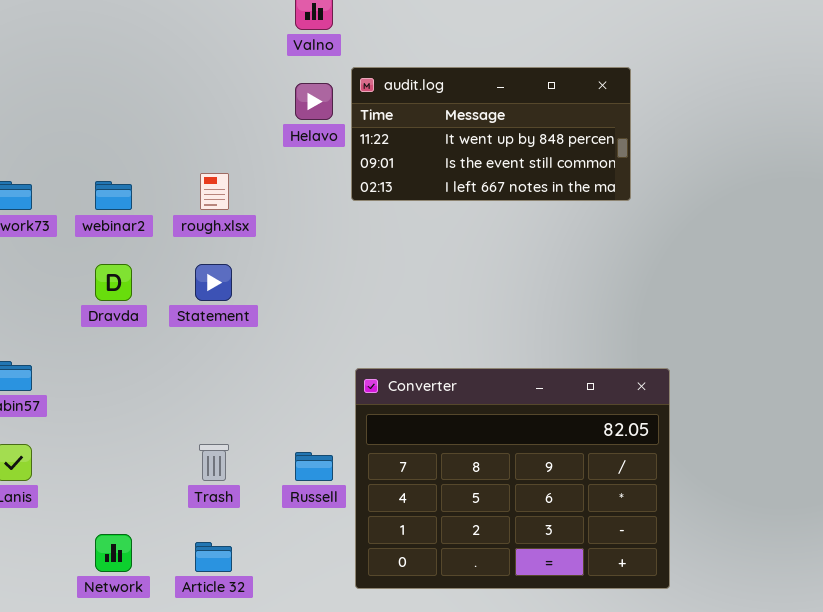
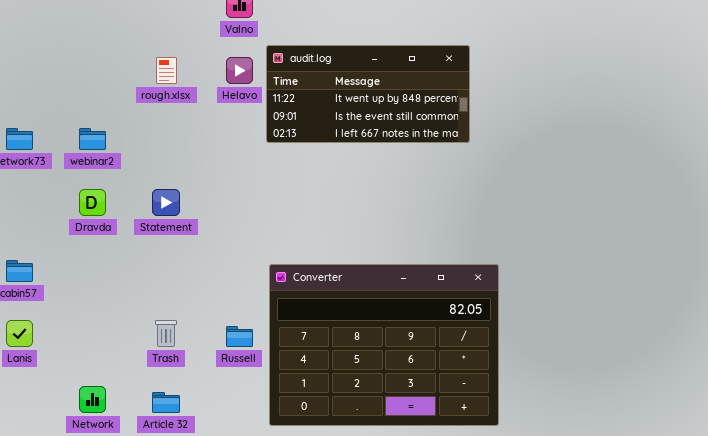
rough.xlsx: [200,173,229,210] -> [156,57,177,84], moved

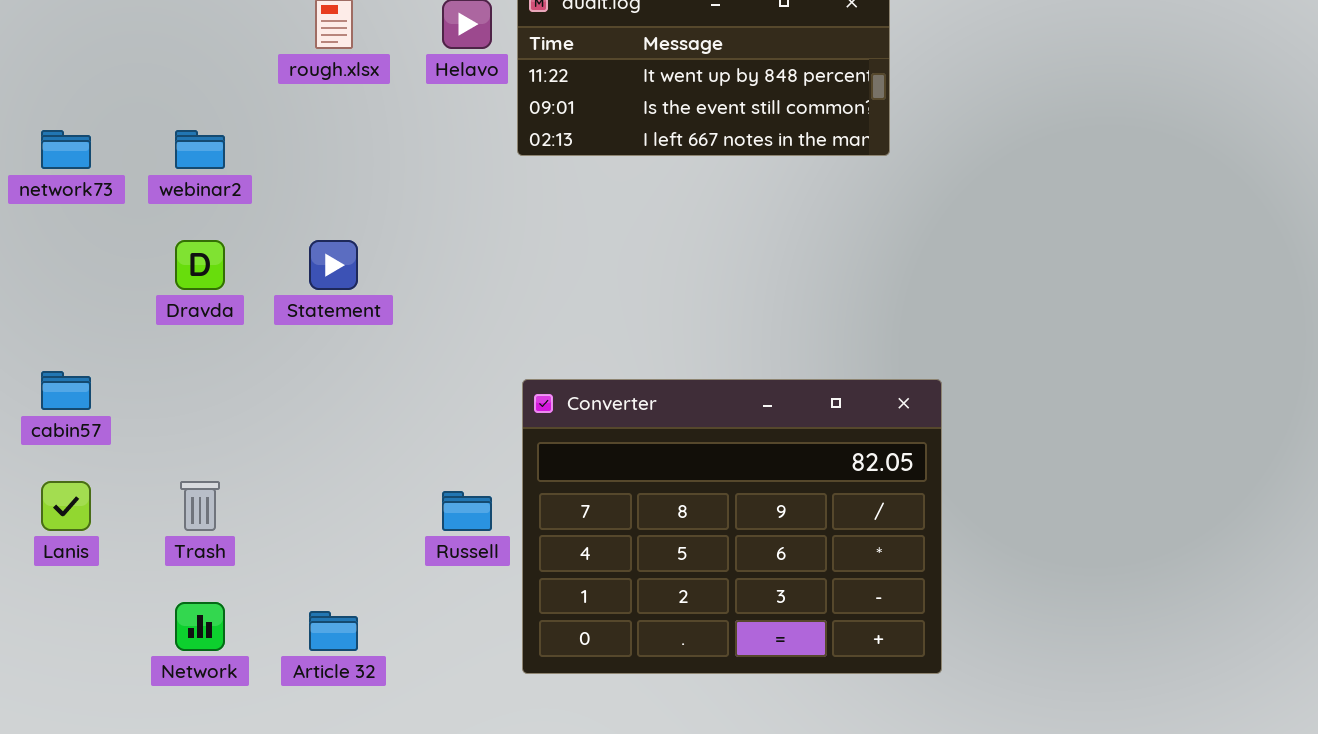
Trash: [155,320,177,347] -> [180,481,220,531], moved

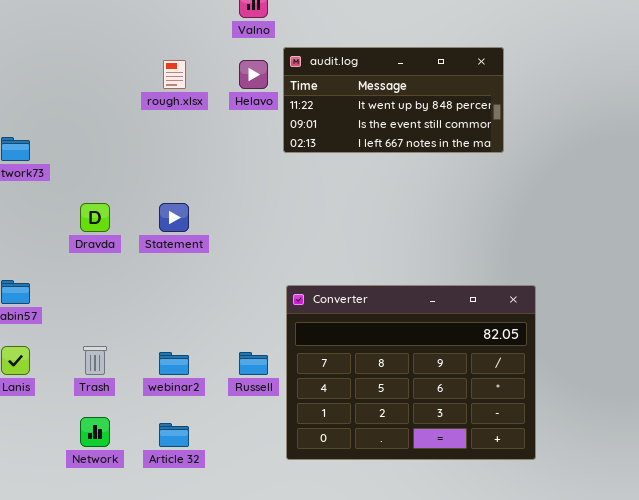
webinar2: [175,130,225,169] -> [159,352,189,375], moved

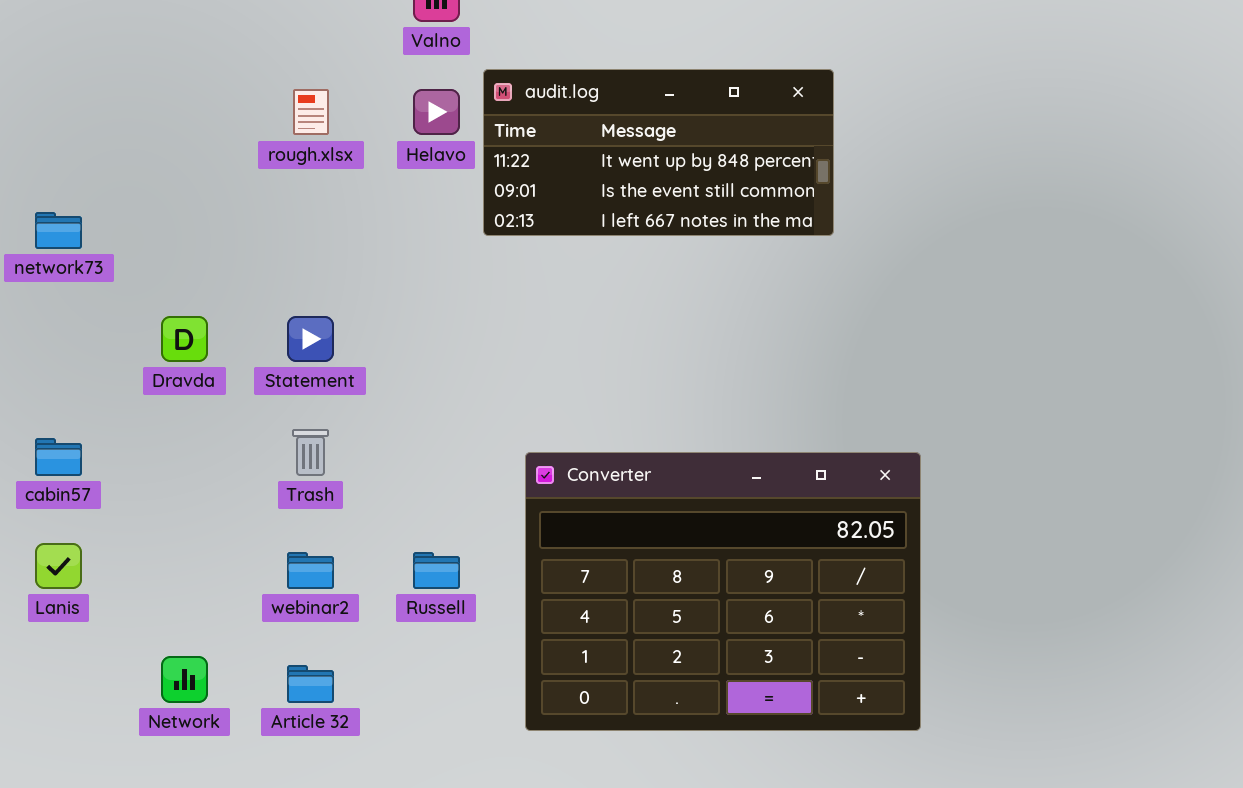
Converter: [286,285,536,460] -> [525,452,921,731], moved
Trash: [83,346,107,375] -> [292,429,329,476], moved

